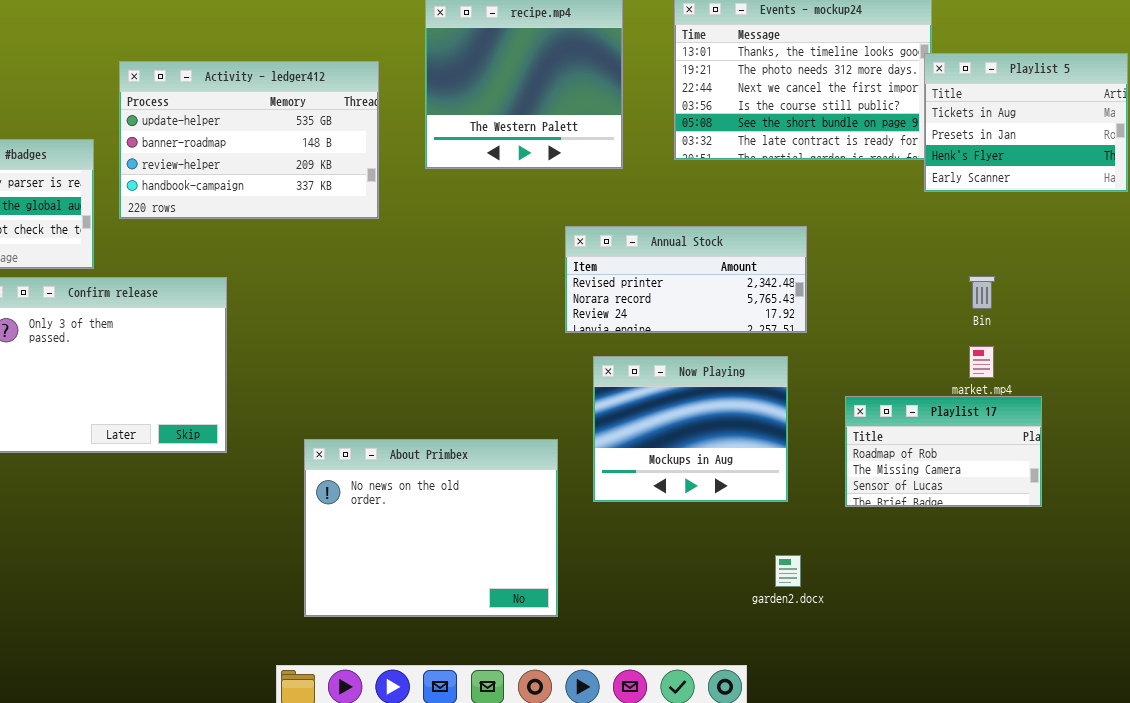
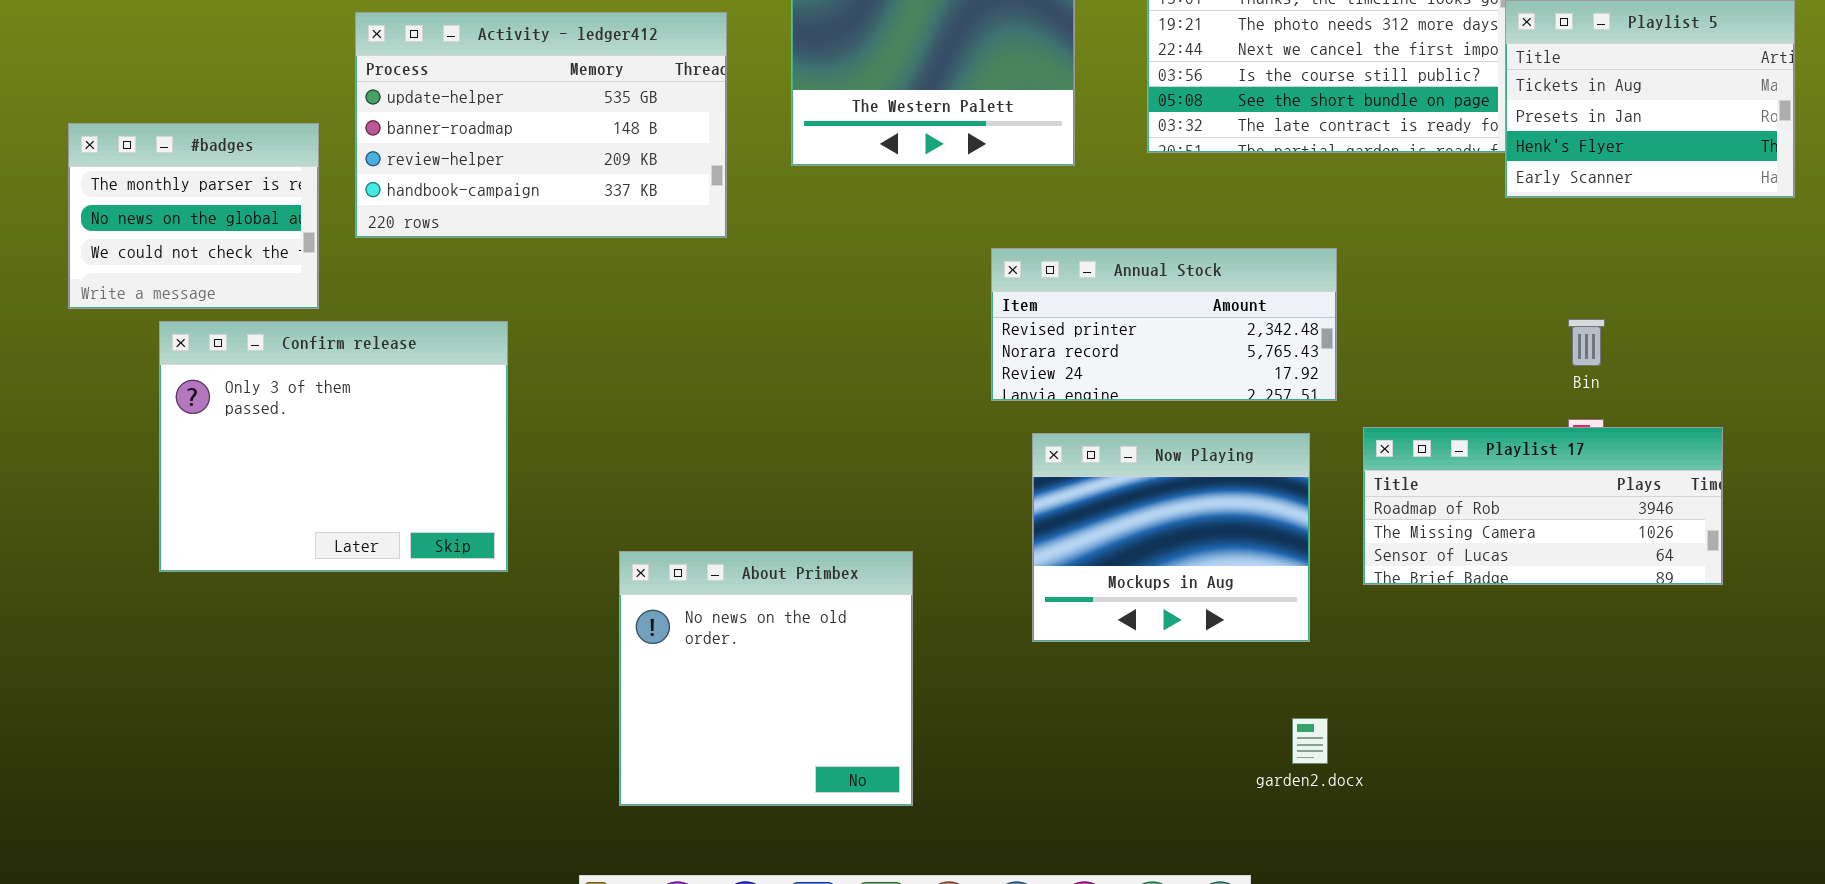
Playlist 17: [845,396,1042,507] -> [1363,427,1723,585], moved, resized
About Primbex: [304,439,558,617] -> [619,551,913,806], resized

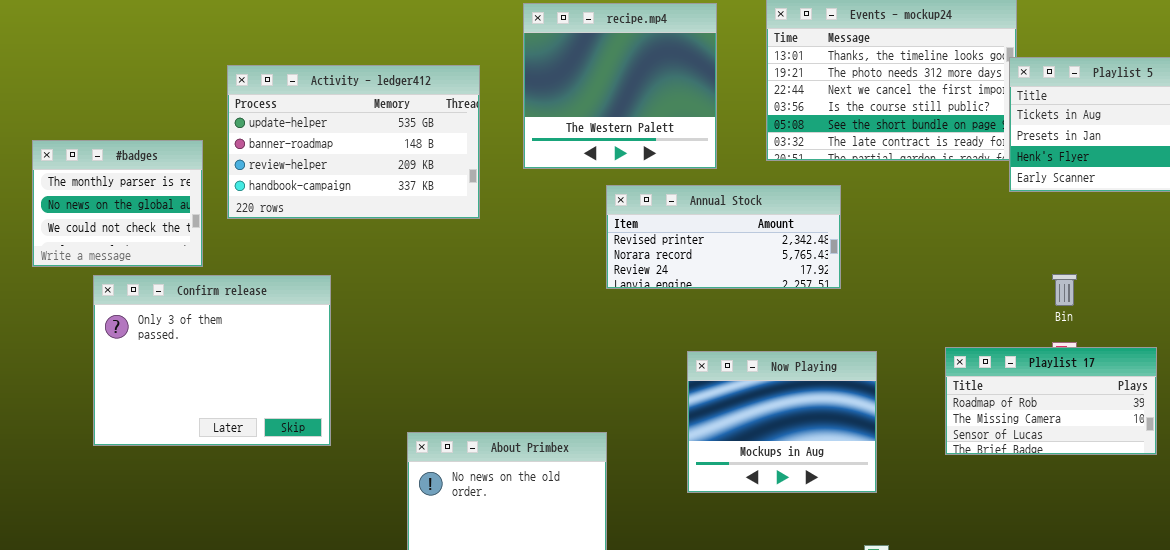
Annual Stock: [991,248,1337,401] -> [606,185,841,289], moved
Playlist 17: [1363,427,1723,585] -> [945,347,1157,455], resized

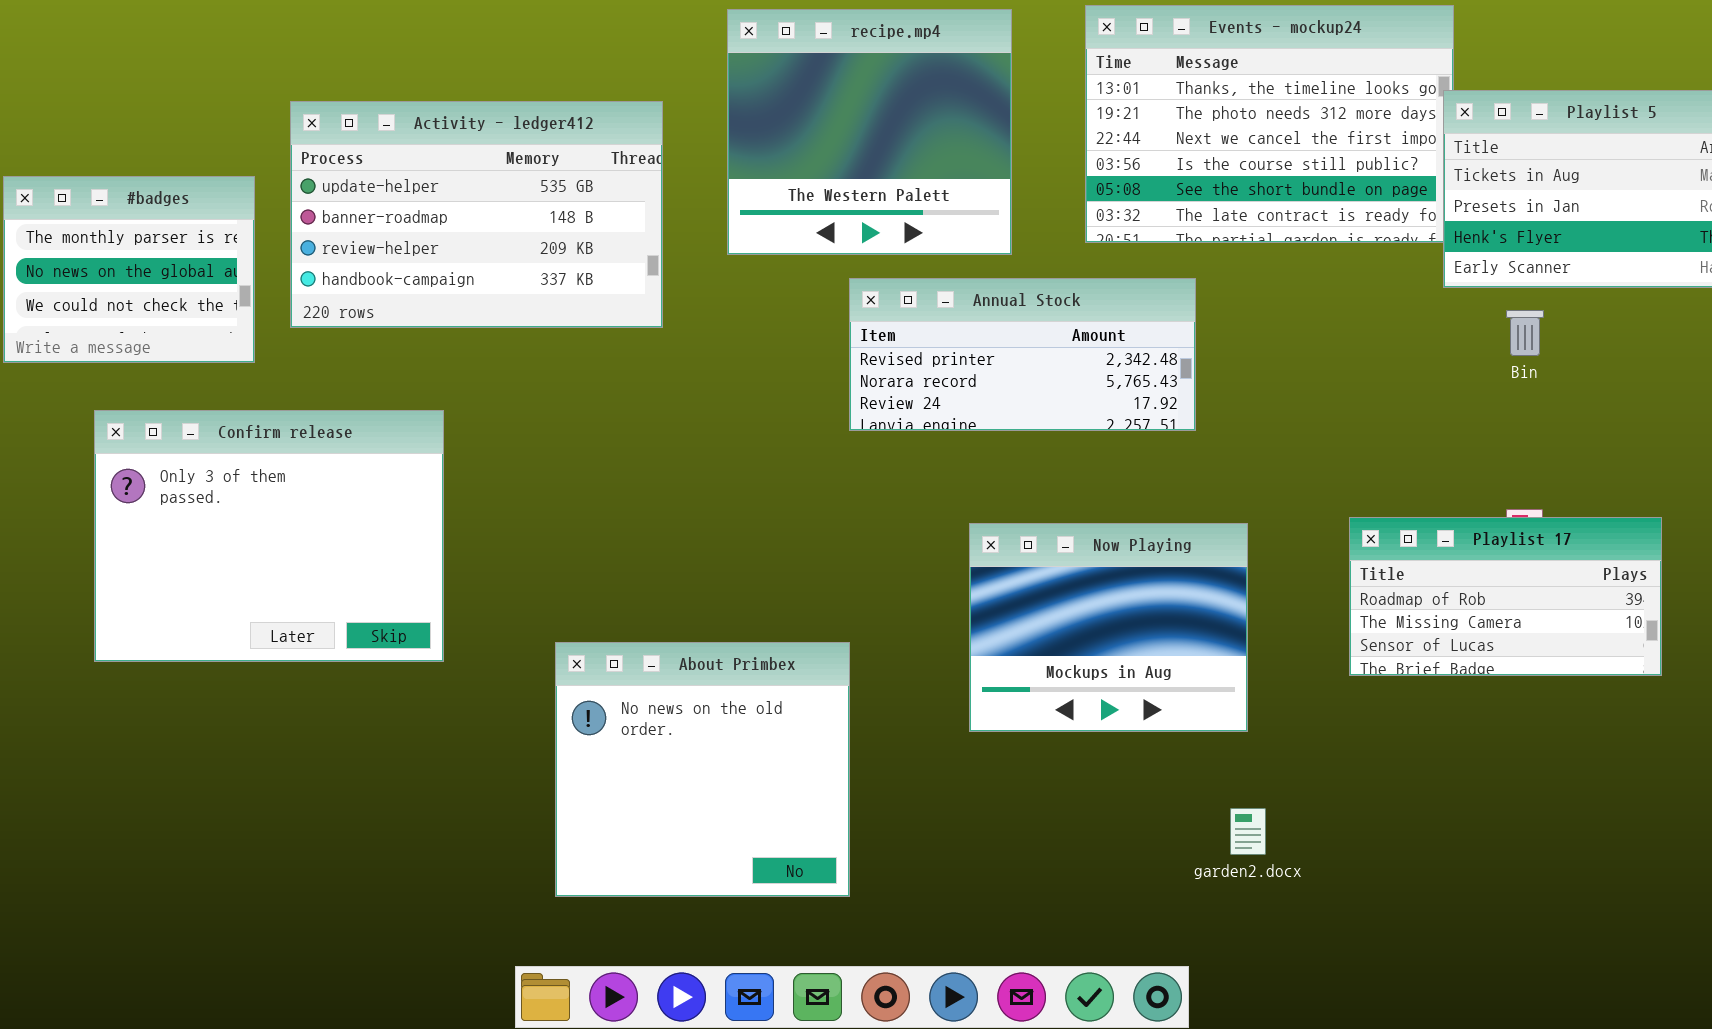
#badges: [32,140,203,267] -> [3,176,255,363], moved
Bin: [1052,274,1077,306] -> [1506,310,1544,356], moved

